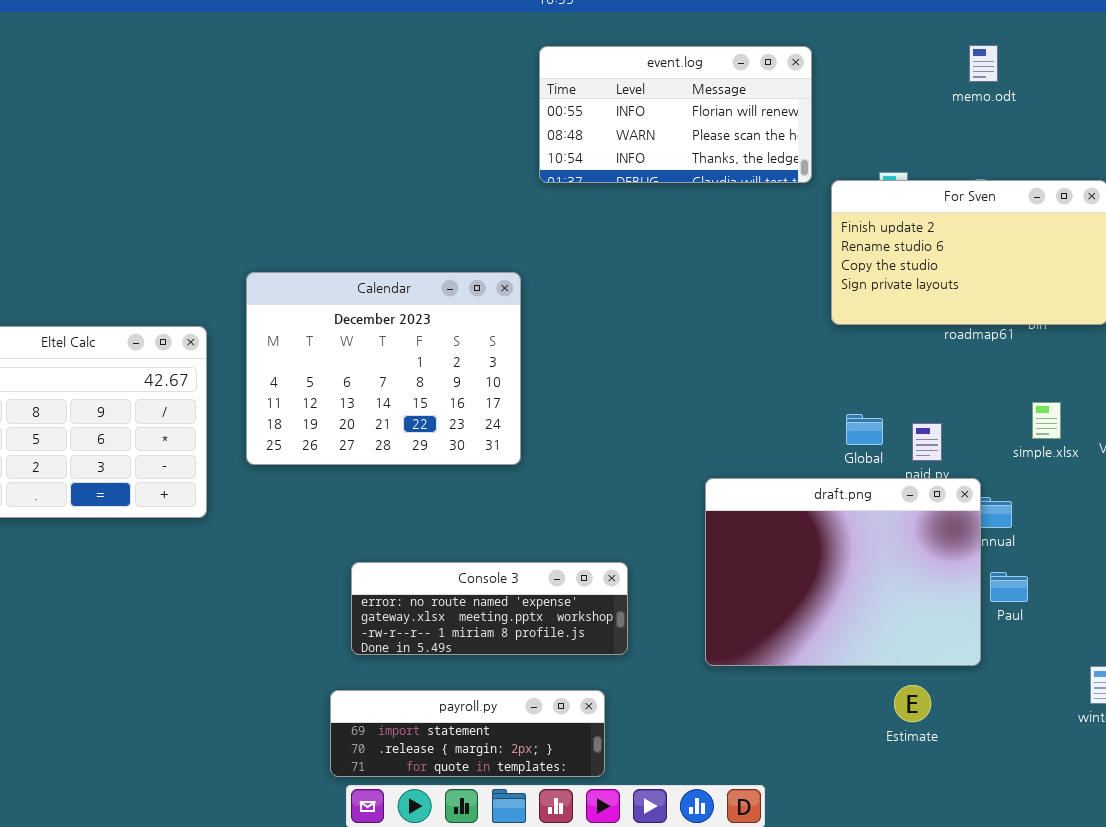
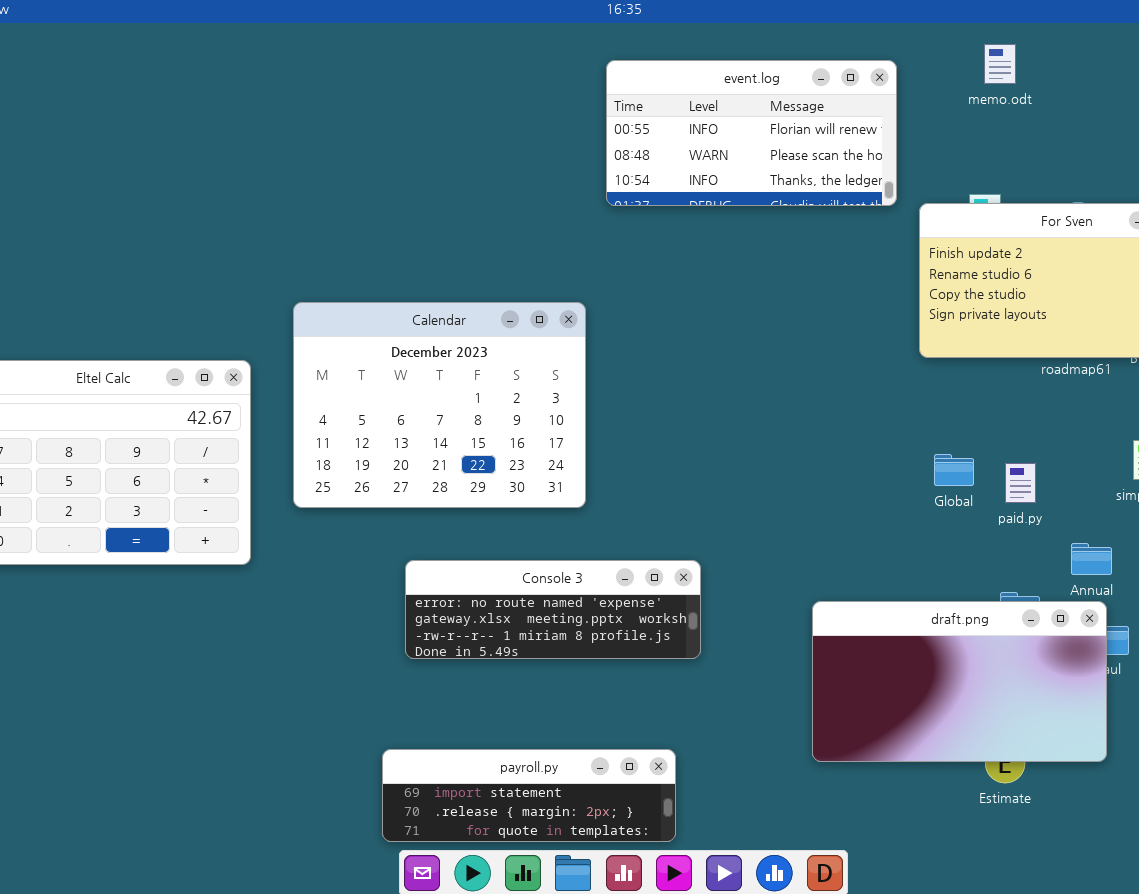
memo.odt: [969,45,998,82] -> [984,44,1016,84], moved
draft.png: [705,478,981,666] -> [812,601,1107,762], moved, resized
Console 3: [351,562,628,655] -> [405,560,701,659], moved

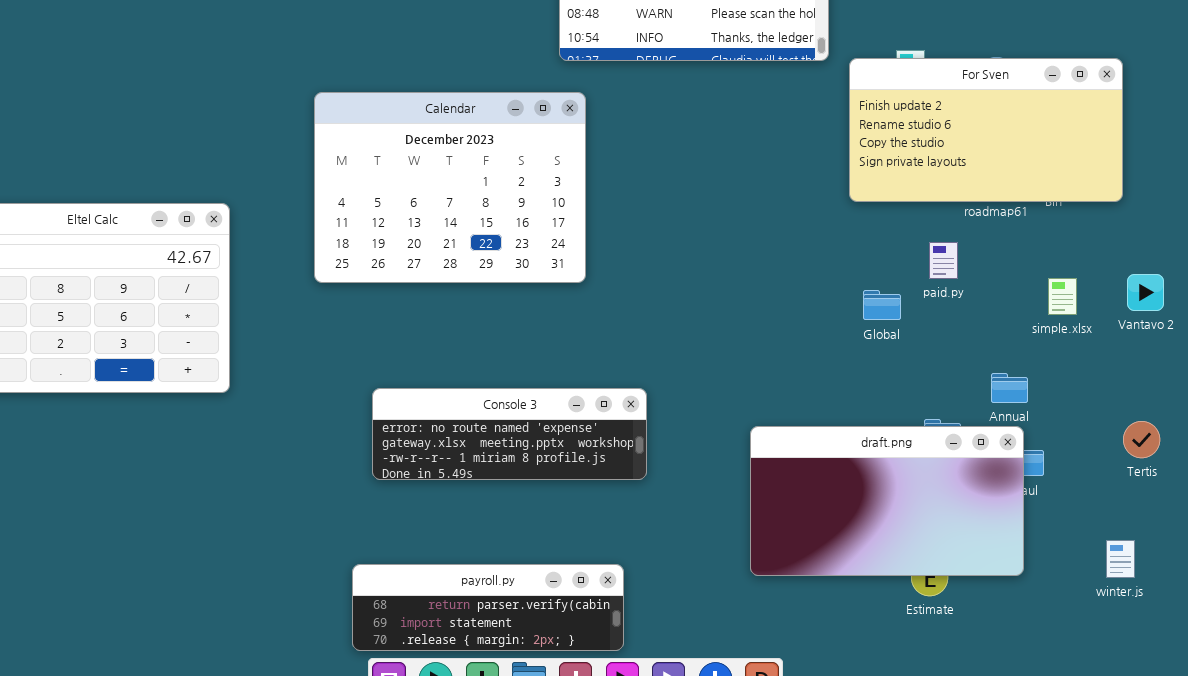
Calendar: [293,302,586,508] -> [314,92,586,283], moved
paid.py: [1005,463,1036,503] -> [929,242,958,279], moved
payroll.py: [382,749,676,842] -> [352,564,624,651], scrolled up 1 row

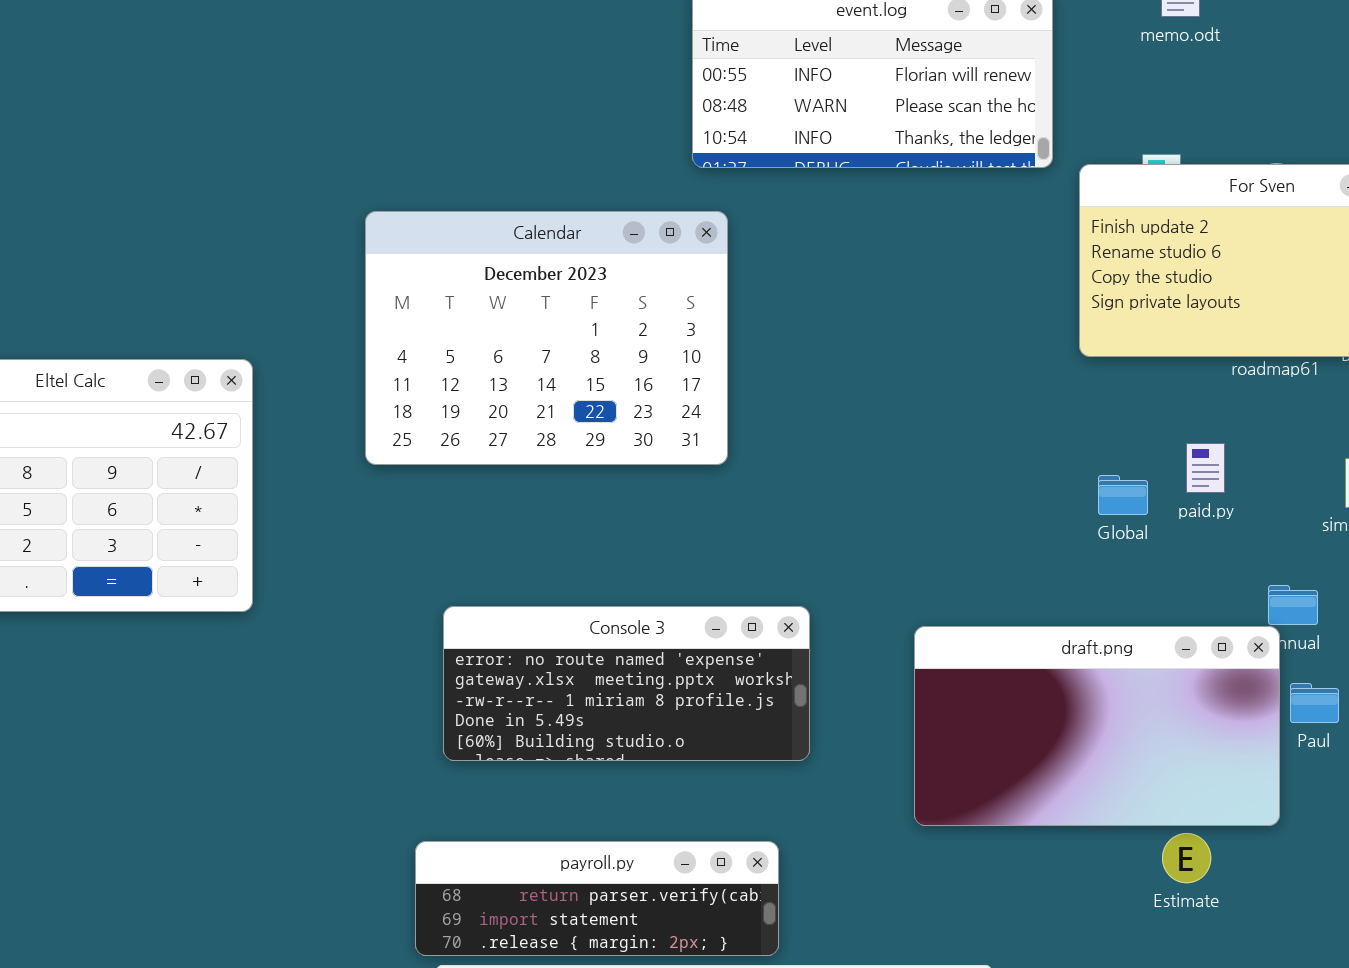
paid.py: [929,242,958,279] -> [1186,443,1225,493], moved
Console 3: [372,388,647,480] -> [443,606,810,761], resized
draft.png: [750,426,1024,576] -> [914,626,1280,826], moved

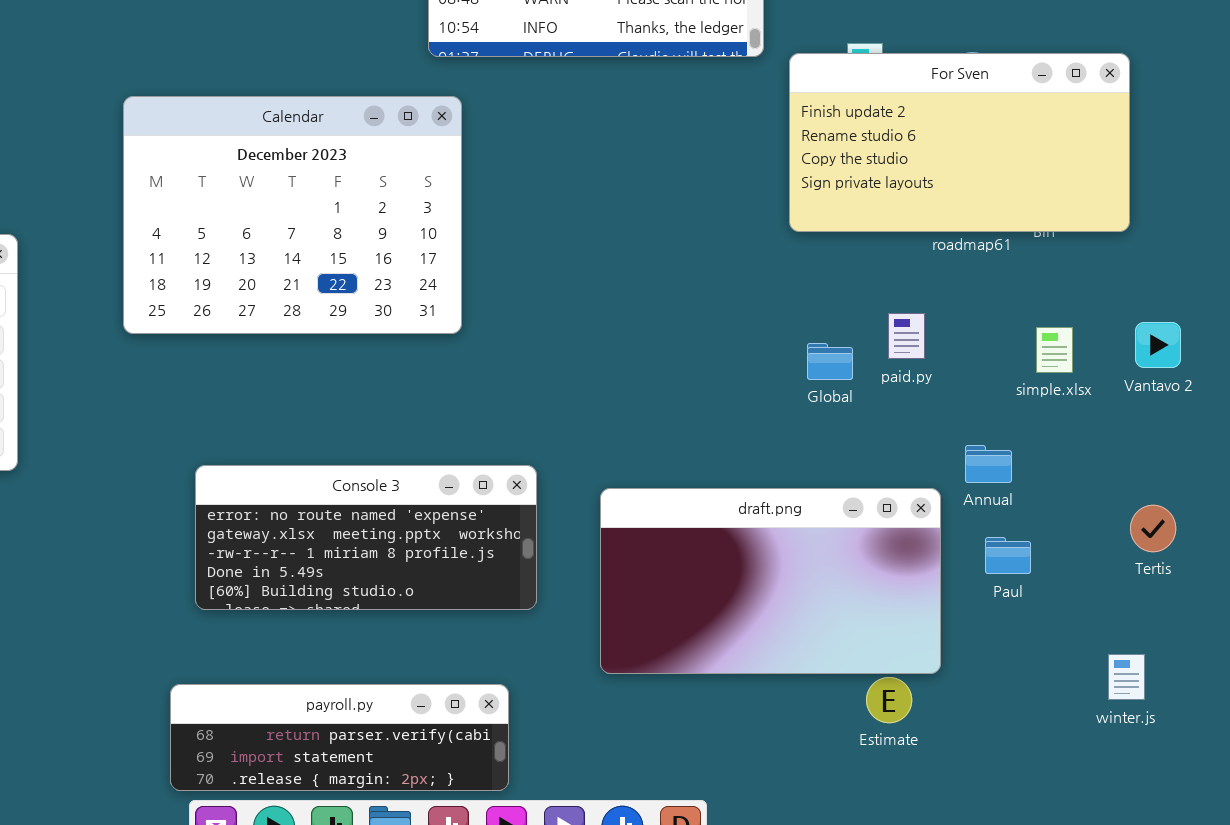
draft.png: [914,626,1280,826] -> [600,488,941,674], moved

